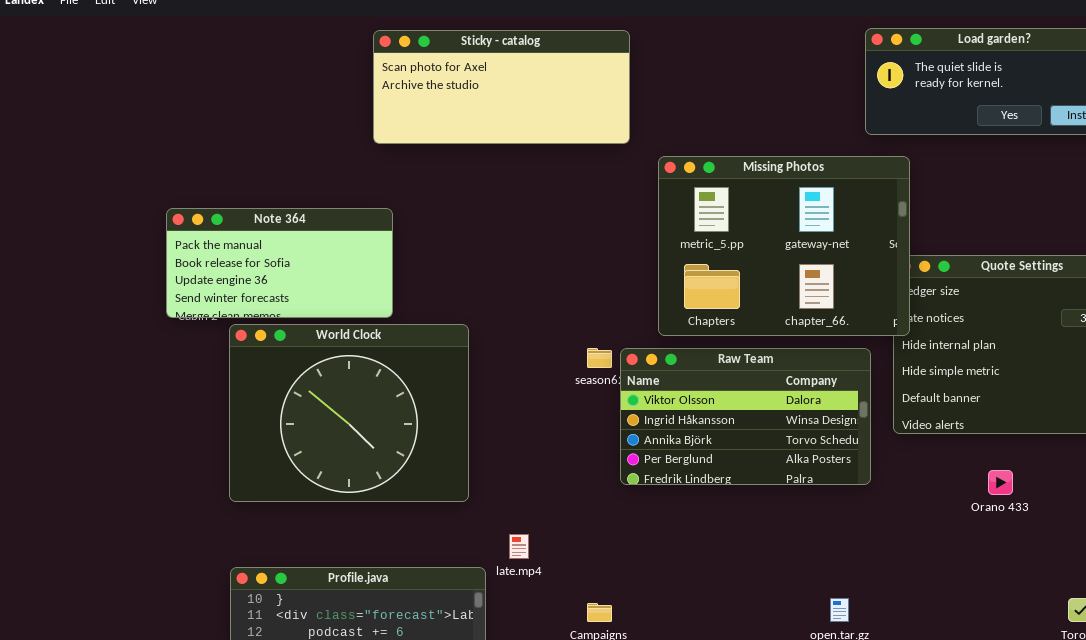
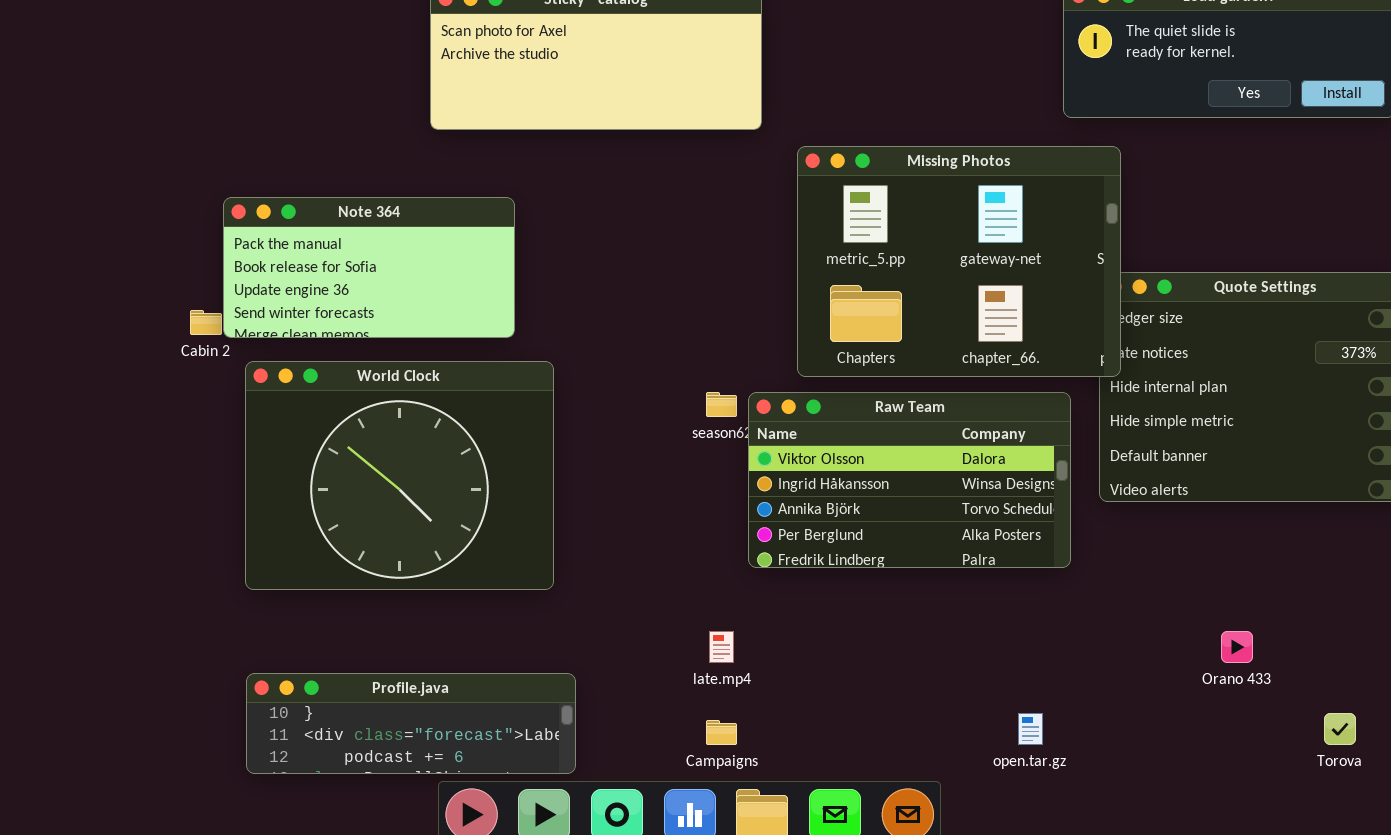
Note 364: [166,208,393,318] -> [223,197,515,338], moved
Orano 433: [988,470,1013,495] -> [1221,631,1253,663], moved
late.mp4: [509,534,529,559] -> [709,631,734,663], moved

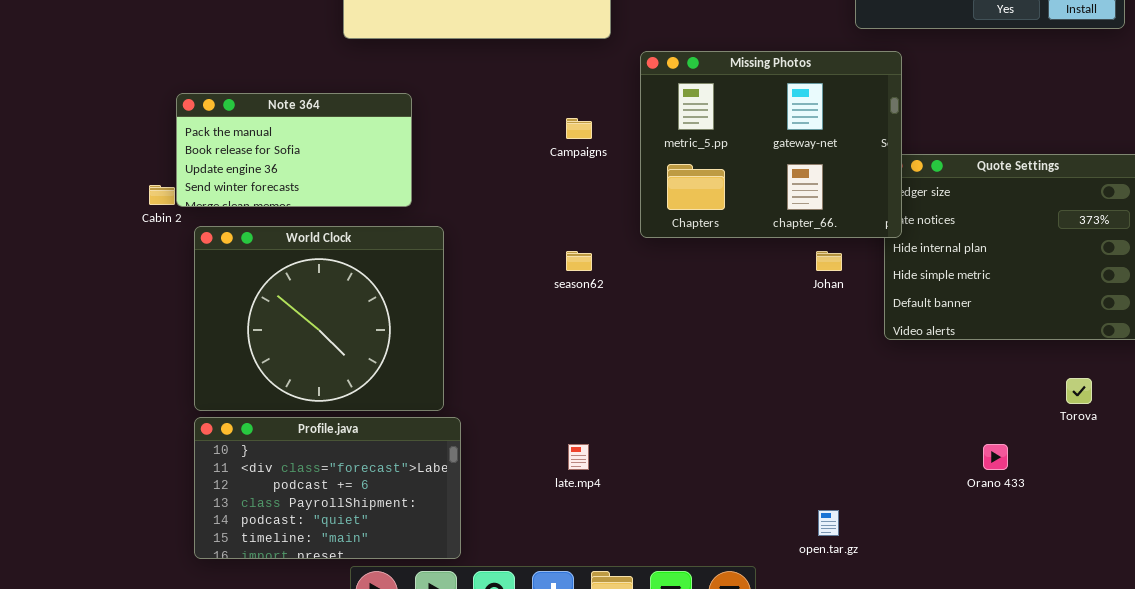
Raw Team: [748,392,1071,568] -> none, closed
Profile.java: [246,673,576,774] -> [194,417,461,559], resized
Torova: [1324,713,1356,745] -> [1066,378,1092,404], moved
Campaigns: [706,720,737,745] -> [566,118,592,139], moved

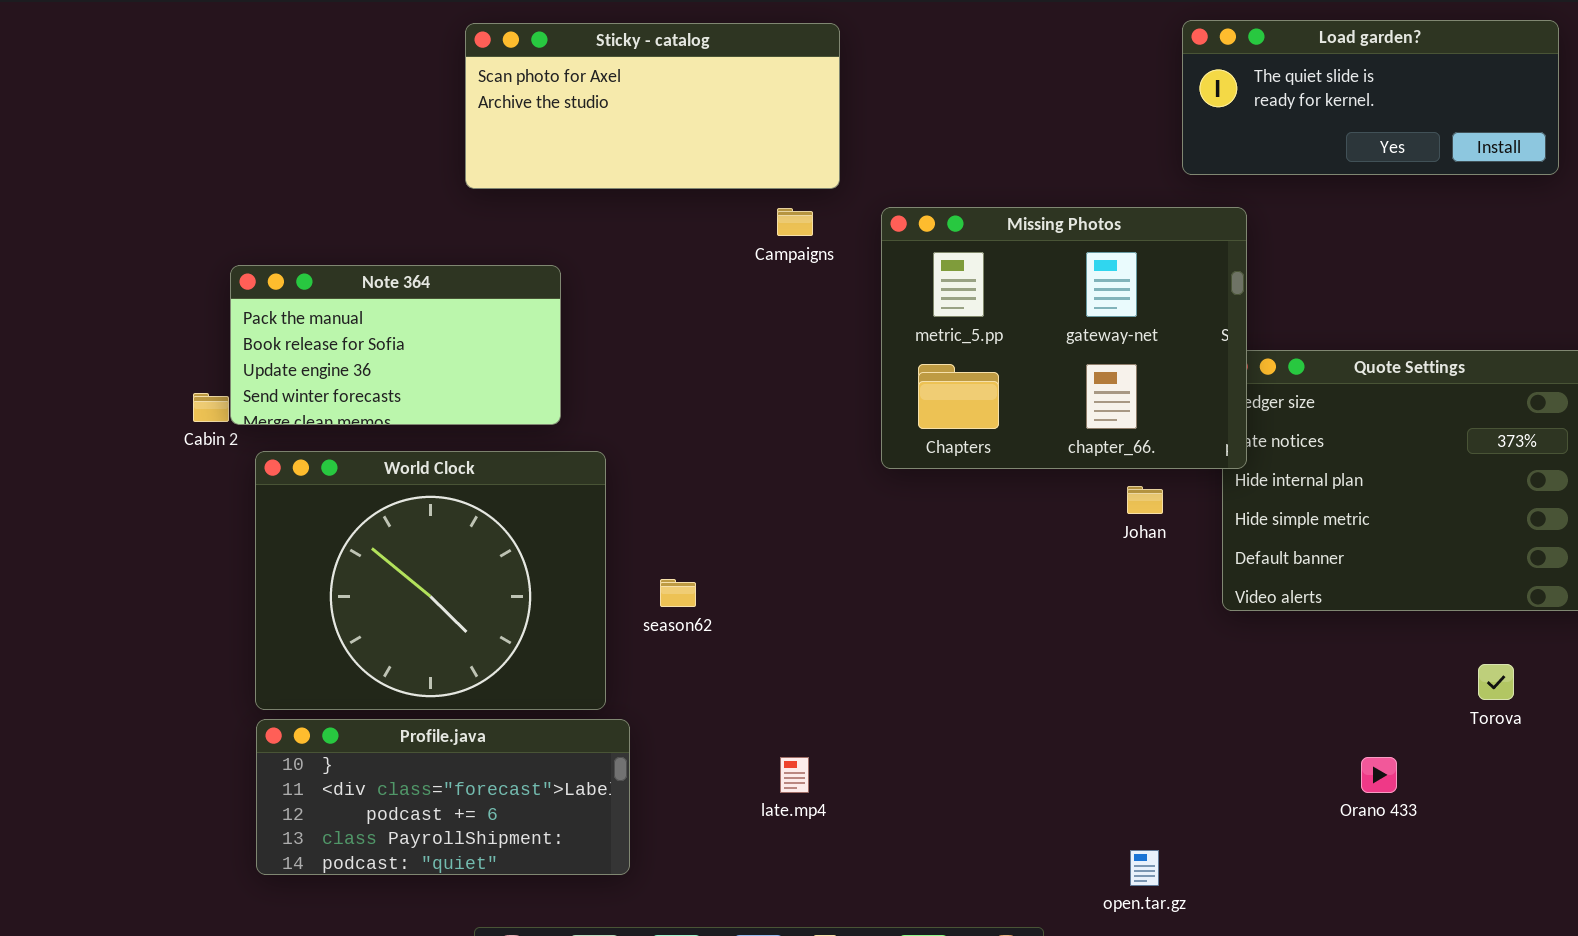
Campaigns: [566,118,592,139] -> [777,208,813,236], moved
season62: [566,251,592,271] -> [660,579,696,607], moved
Profile.java: [194,417,461,559] -> [256,719,630,875], resized

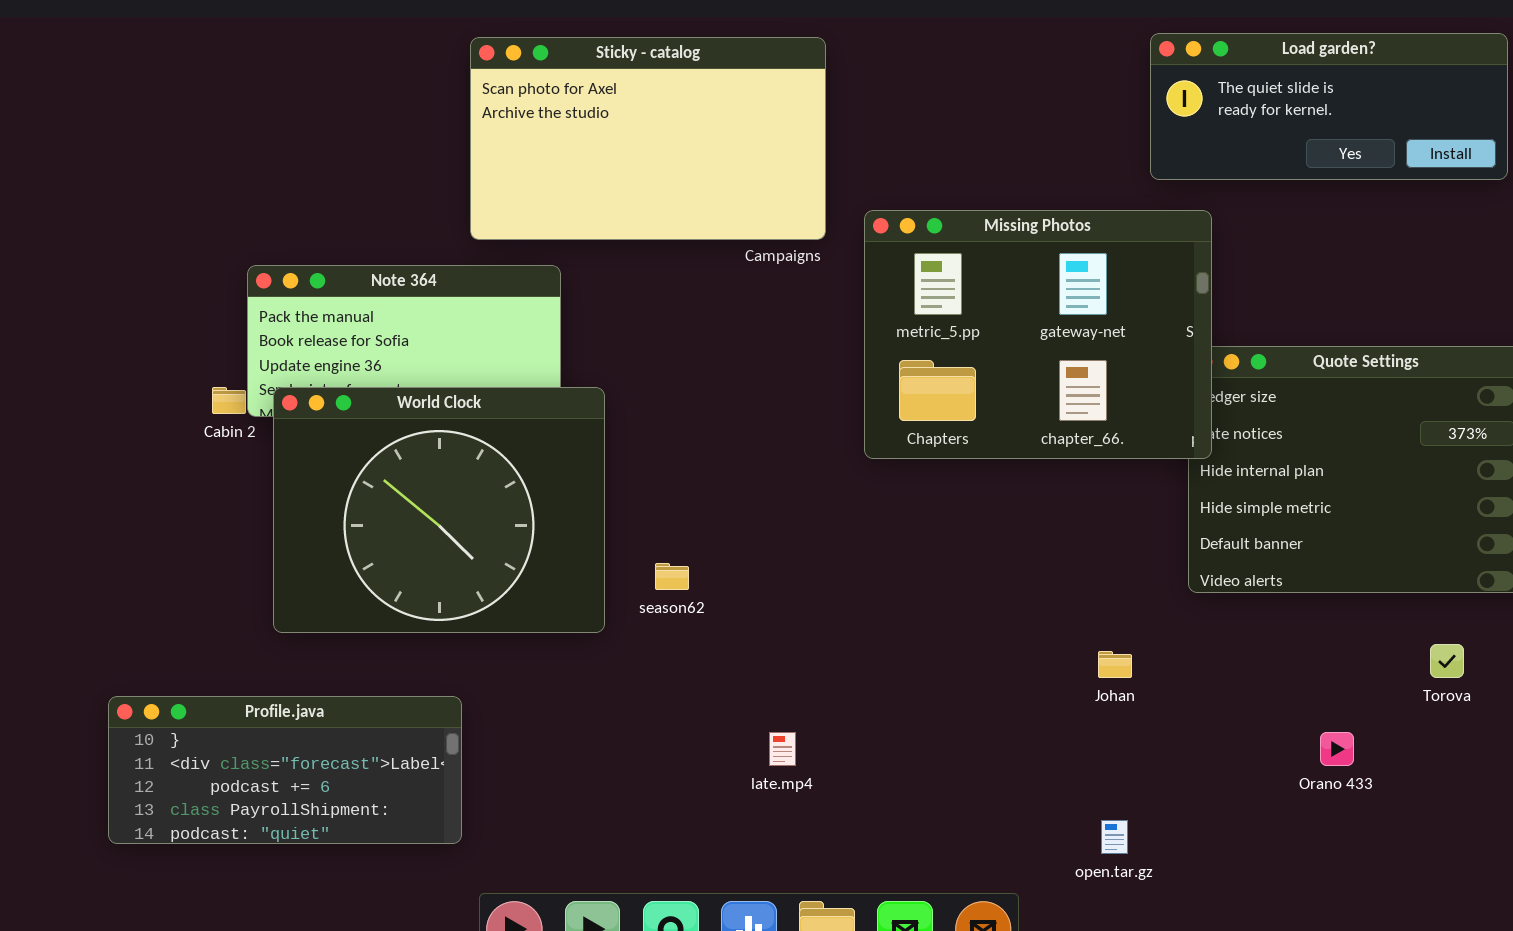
Sticky - catalog: [465,23,840,189] -> [470,37,826,240], resized
World Clock: [255,451,606,710] -> [273,387,605,633], moved
Johan: [1127,486,1163,514] -> [1098,651,1132,678], moved
Profile.java: [256,719,630,875] -> [108,696,462,844], moved

